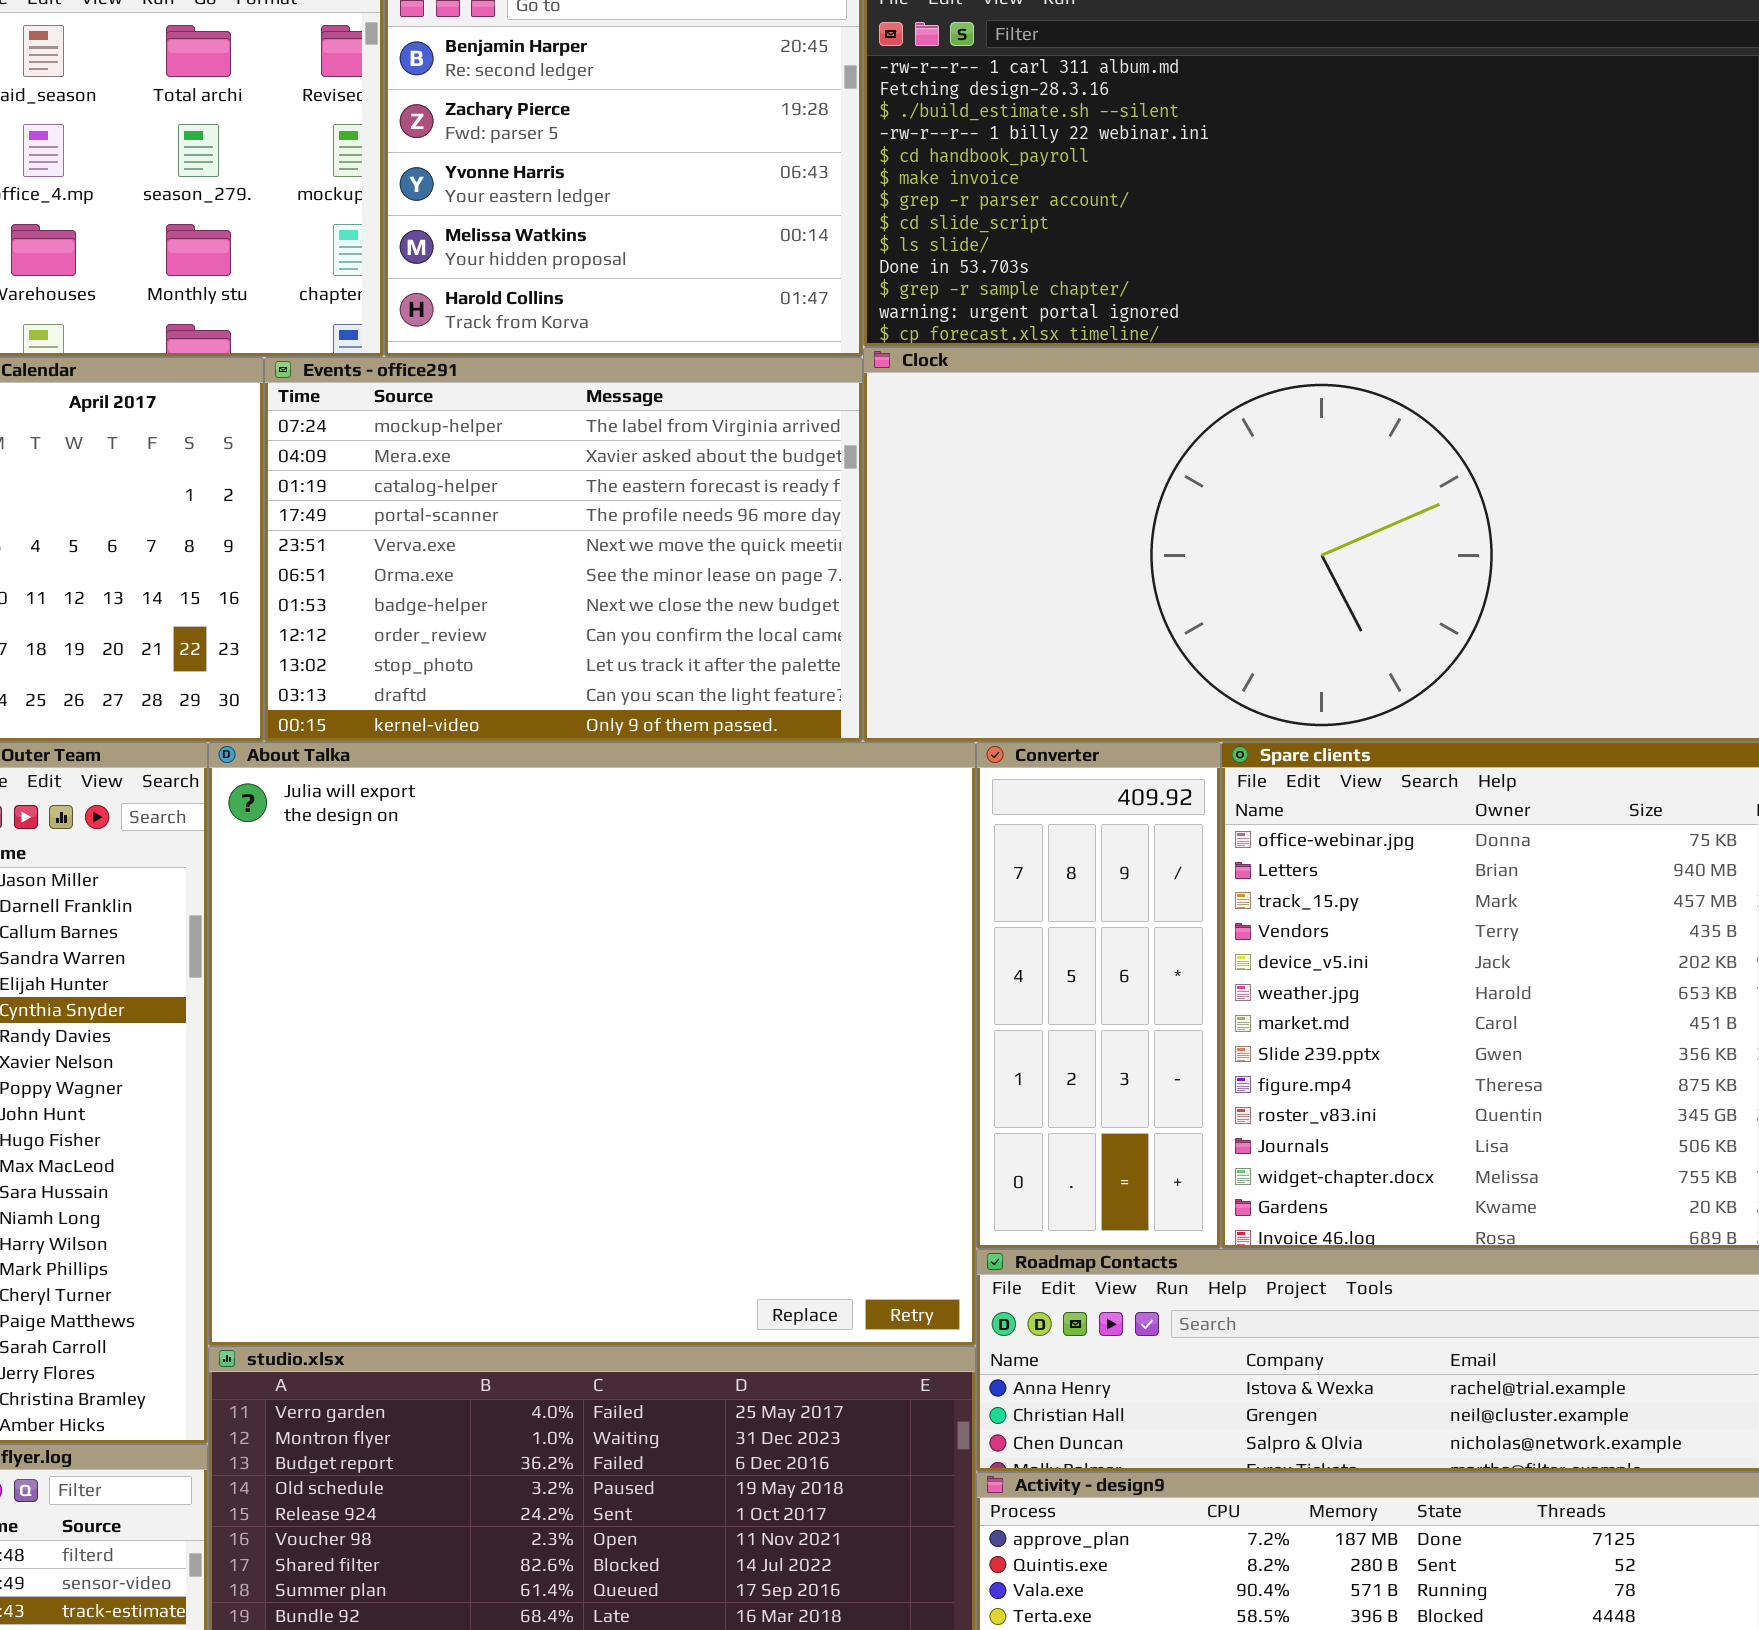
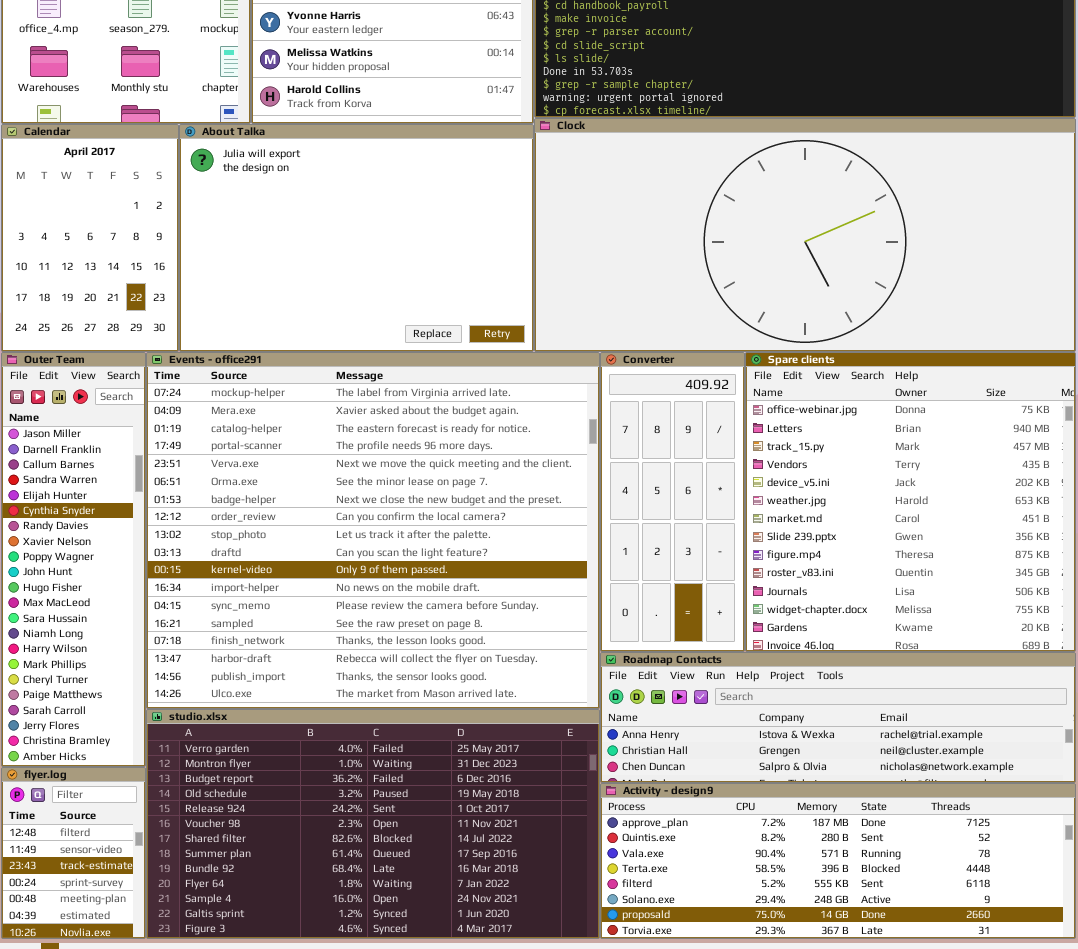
Events - office291: [264,357,863,742] -> [146,352,600,709], moved, resized
About Talka: [208,742,976,1346] -> [179,124,534,352], moved, resized

